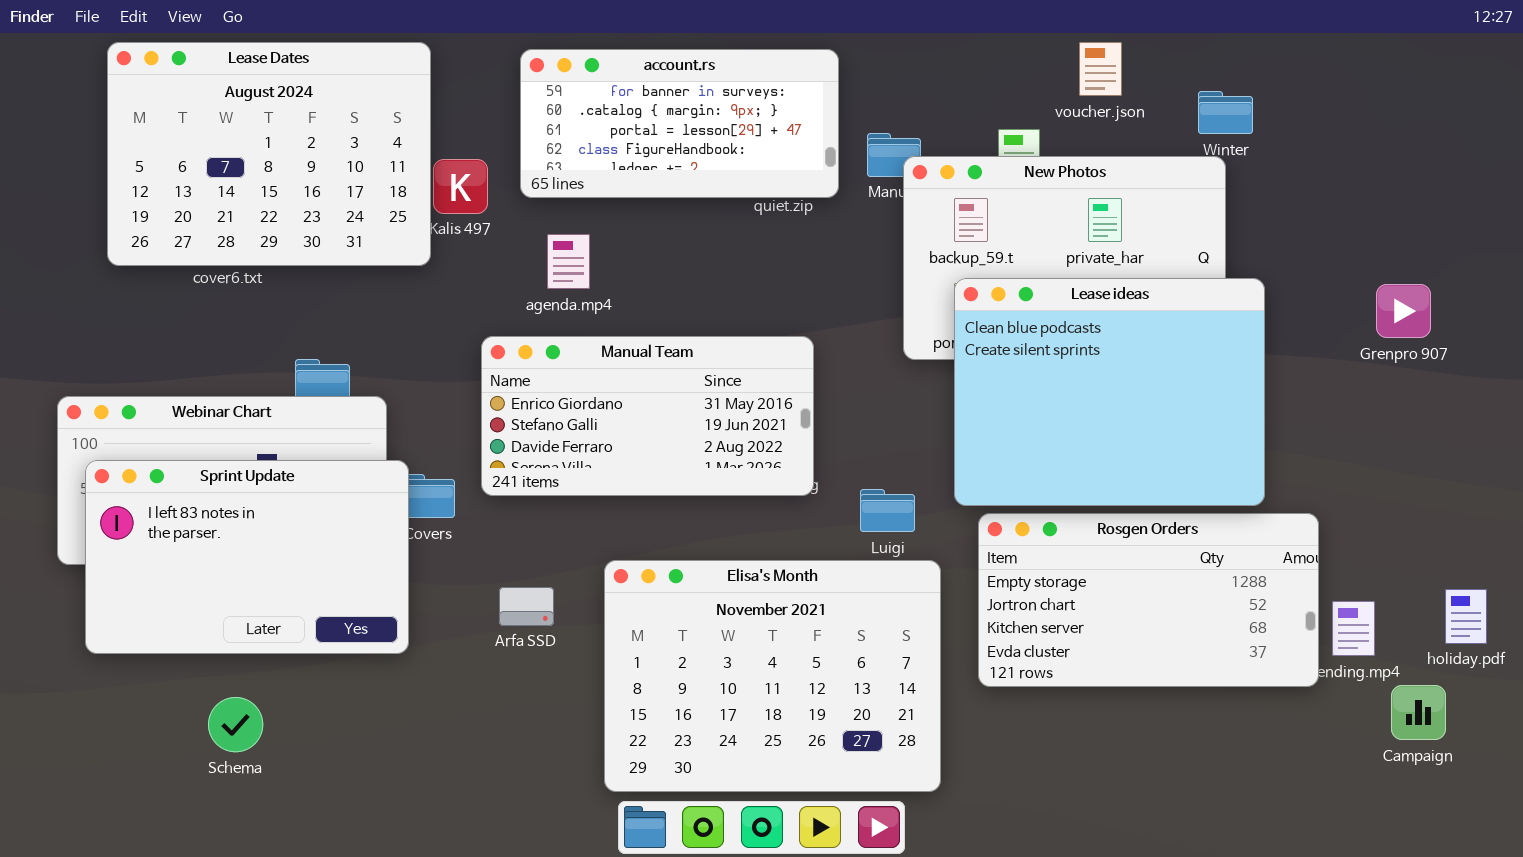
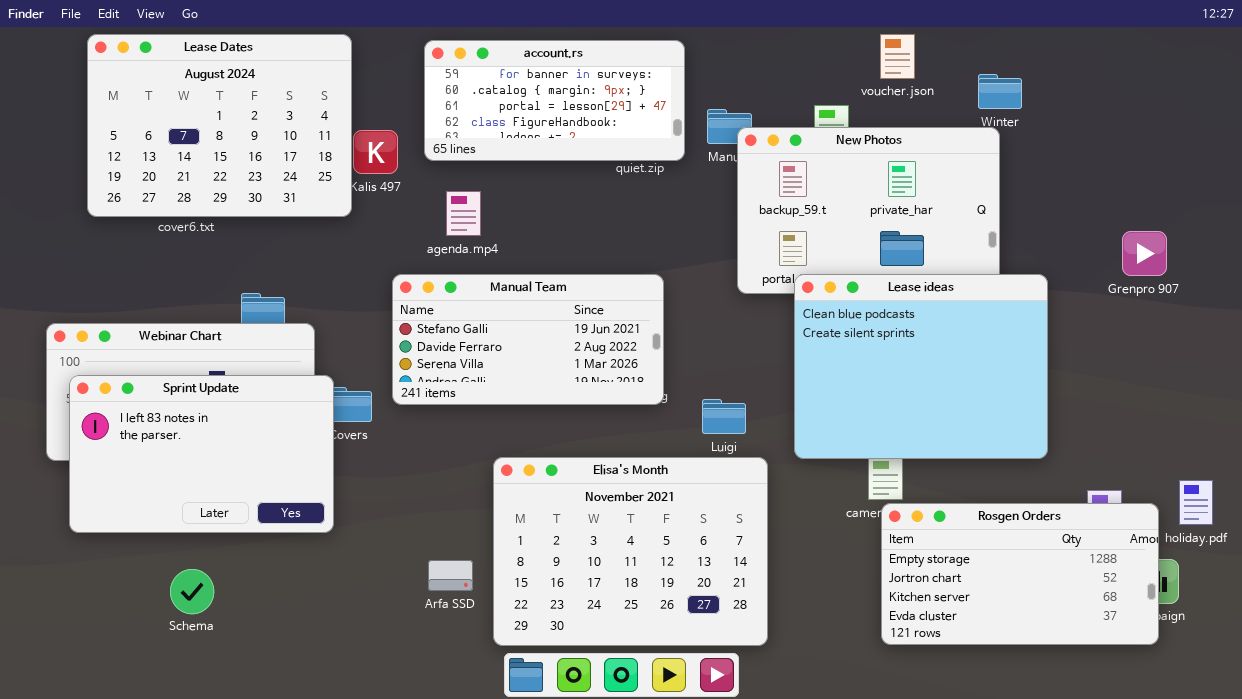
Lease ideas: [954,278,1265,506] -> [794,274,1048,459], moved
Manual Team: [481,336,814,496] -> [392,274,664,405], scrolled down 1 row
Rosgen Orders: [978,513,1319,687] -> [881,503,1159,645], moved
Arfa SSD: [499,587,554,626] -> [428,560,473,591], moved

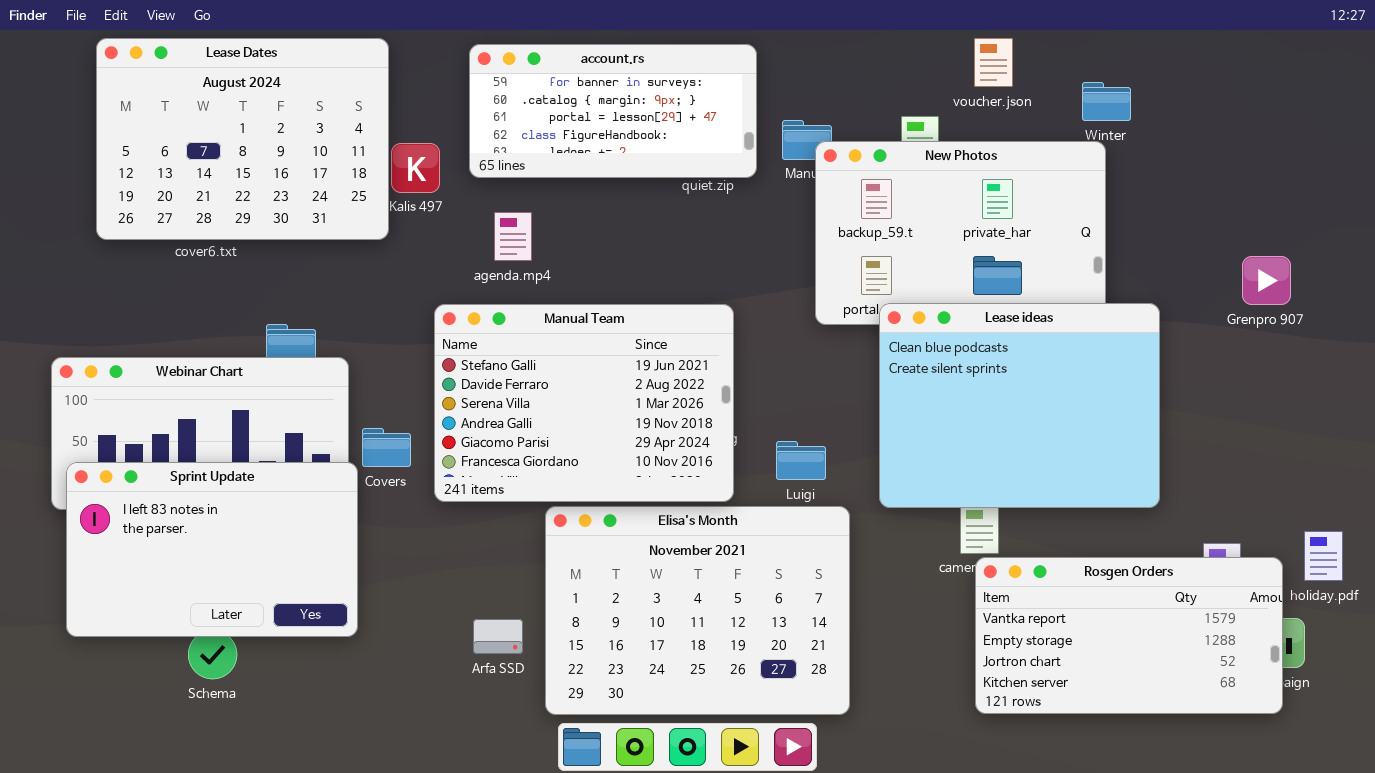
Manual Team: [392,274,664,405] -> [434,304,734,502], resized
Sprint Update: [69,375,334,533] -> [66,462,358,637], moved
Rosgen Orders: [881,503,1159,645] -> [975,557,1283,714], scrolled up 1 row

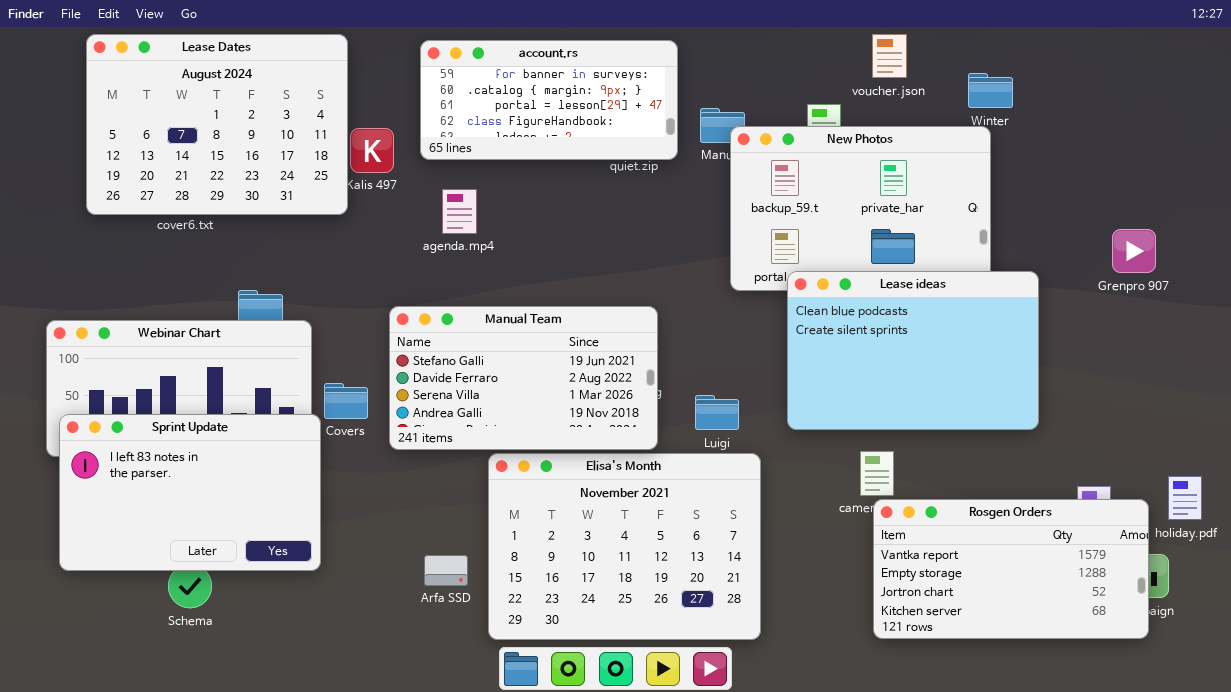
Lease ideas: [879,303,1160,508] -> [787,271,1039,430], resized
Manual Team: [434,304,734,502] -> [389,306,658,450], resized

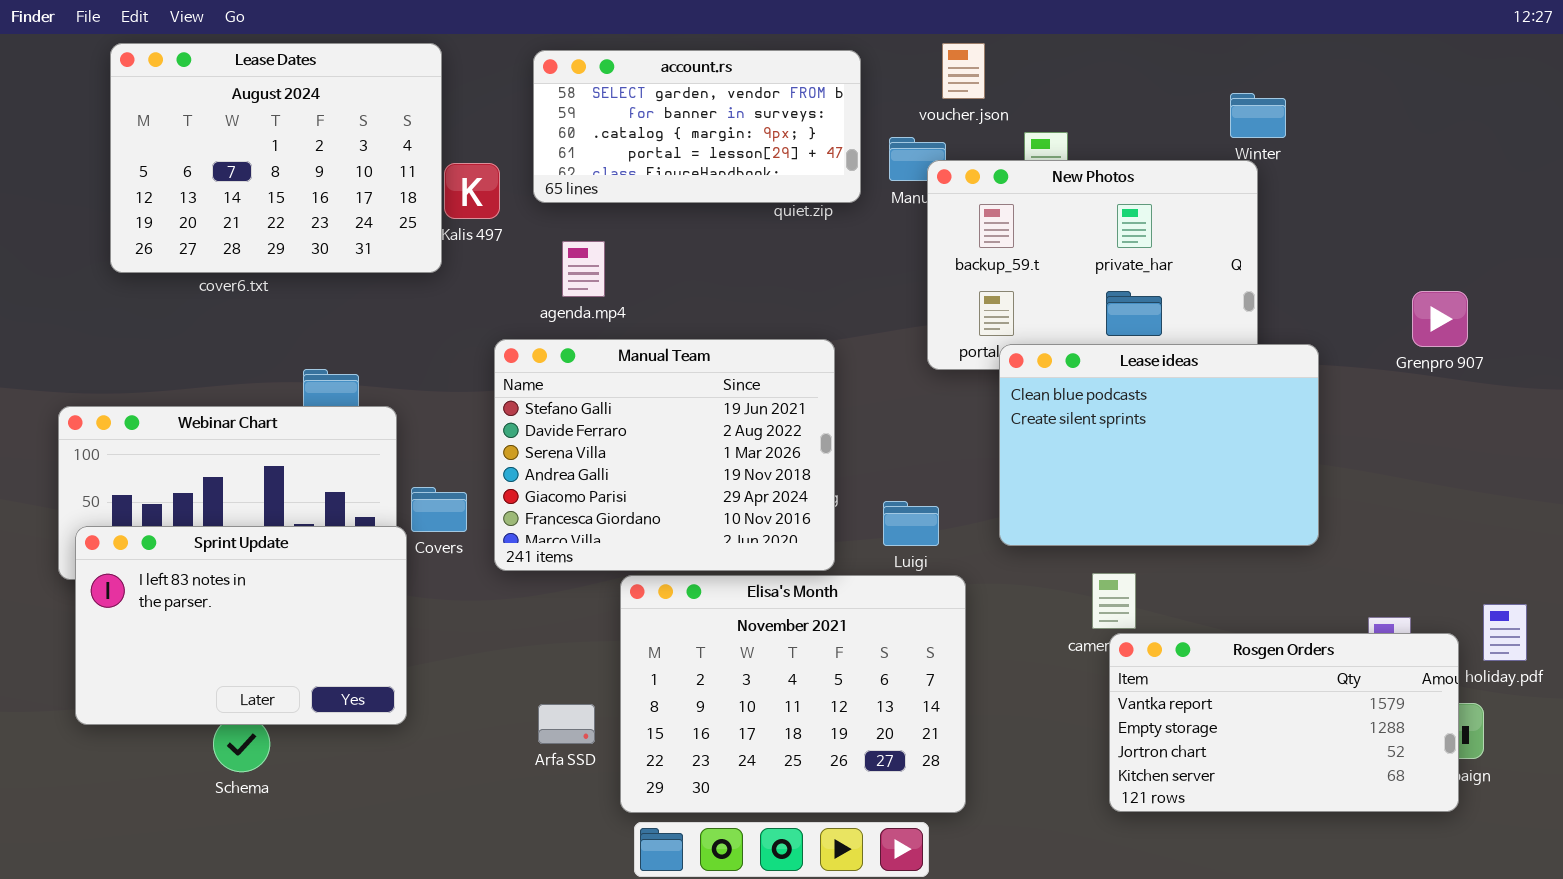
voucher.json: [872,34,907,78] -> [942,43,985,99], moved
account.rs: [420,40,678,160] -> [533,50,861,203], scrolled up 1 row
Manual Team: [389,306,658,450] -> [494,339,835,571], resized

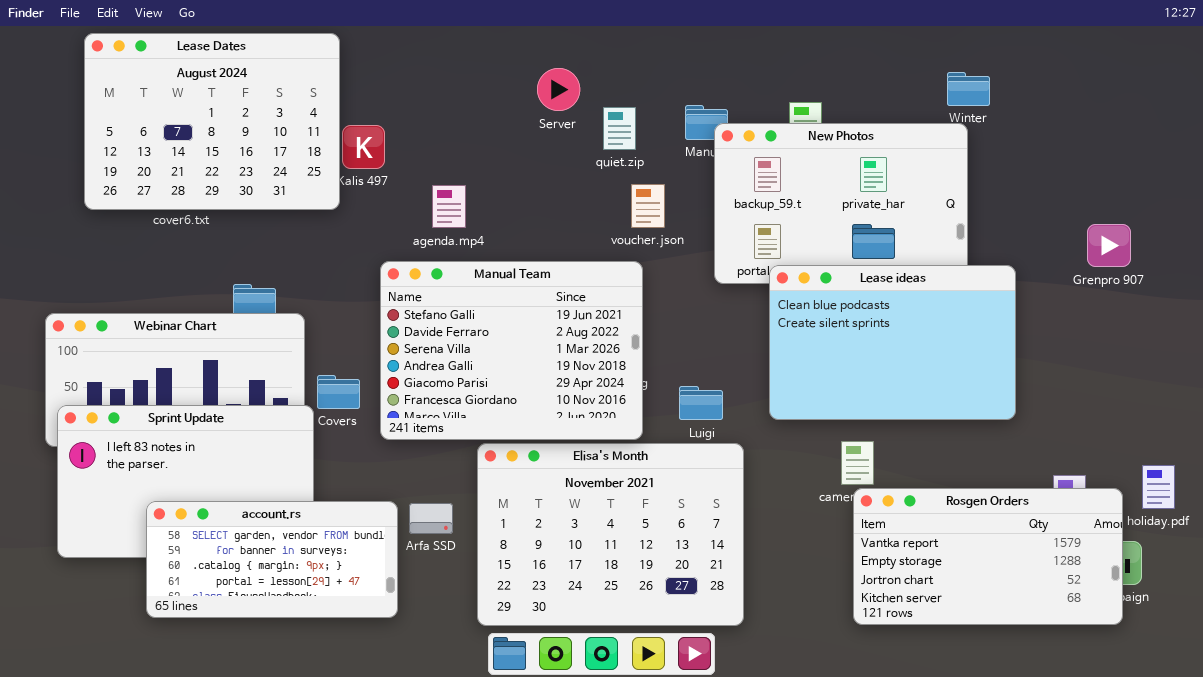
voucher.json: [942,43,985,99] -> [631,184,665,228], moved
account.rs: [533,50,861,203] -> [146,501,398,618], moved
Arfa SSD: [538,704,595,744] -> [409,503,453,534], moved

